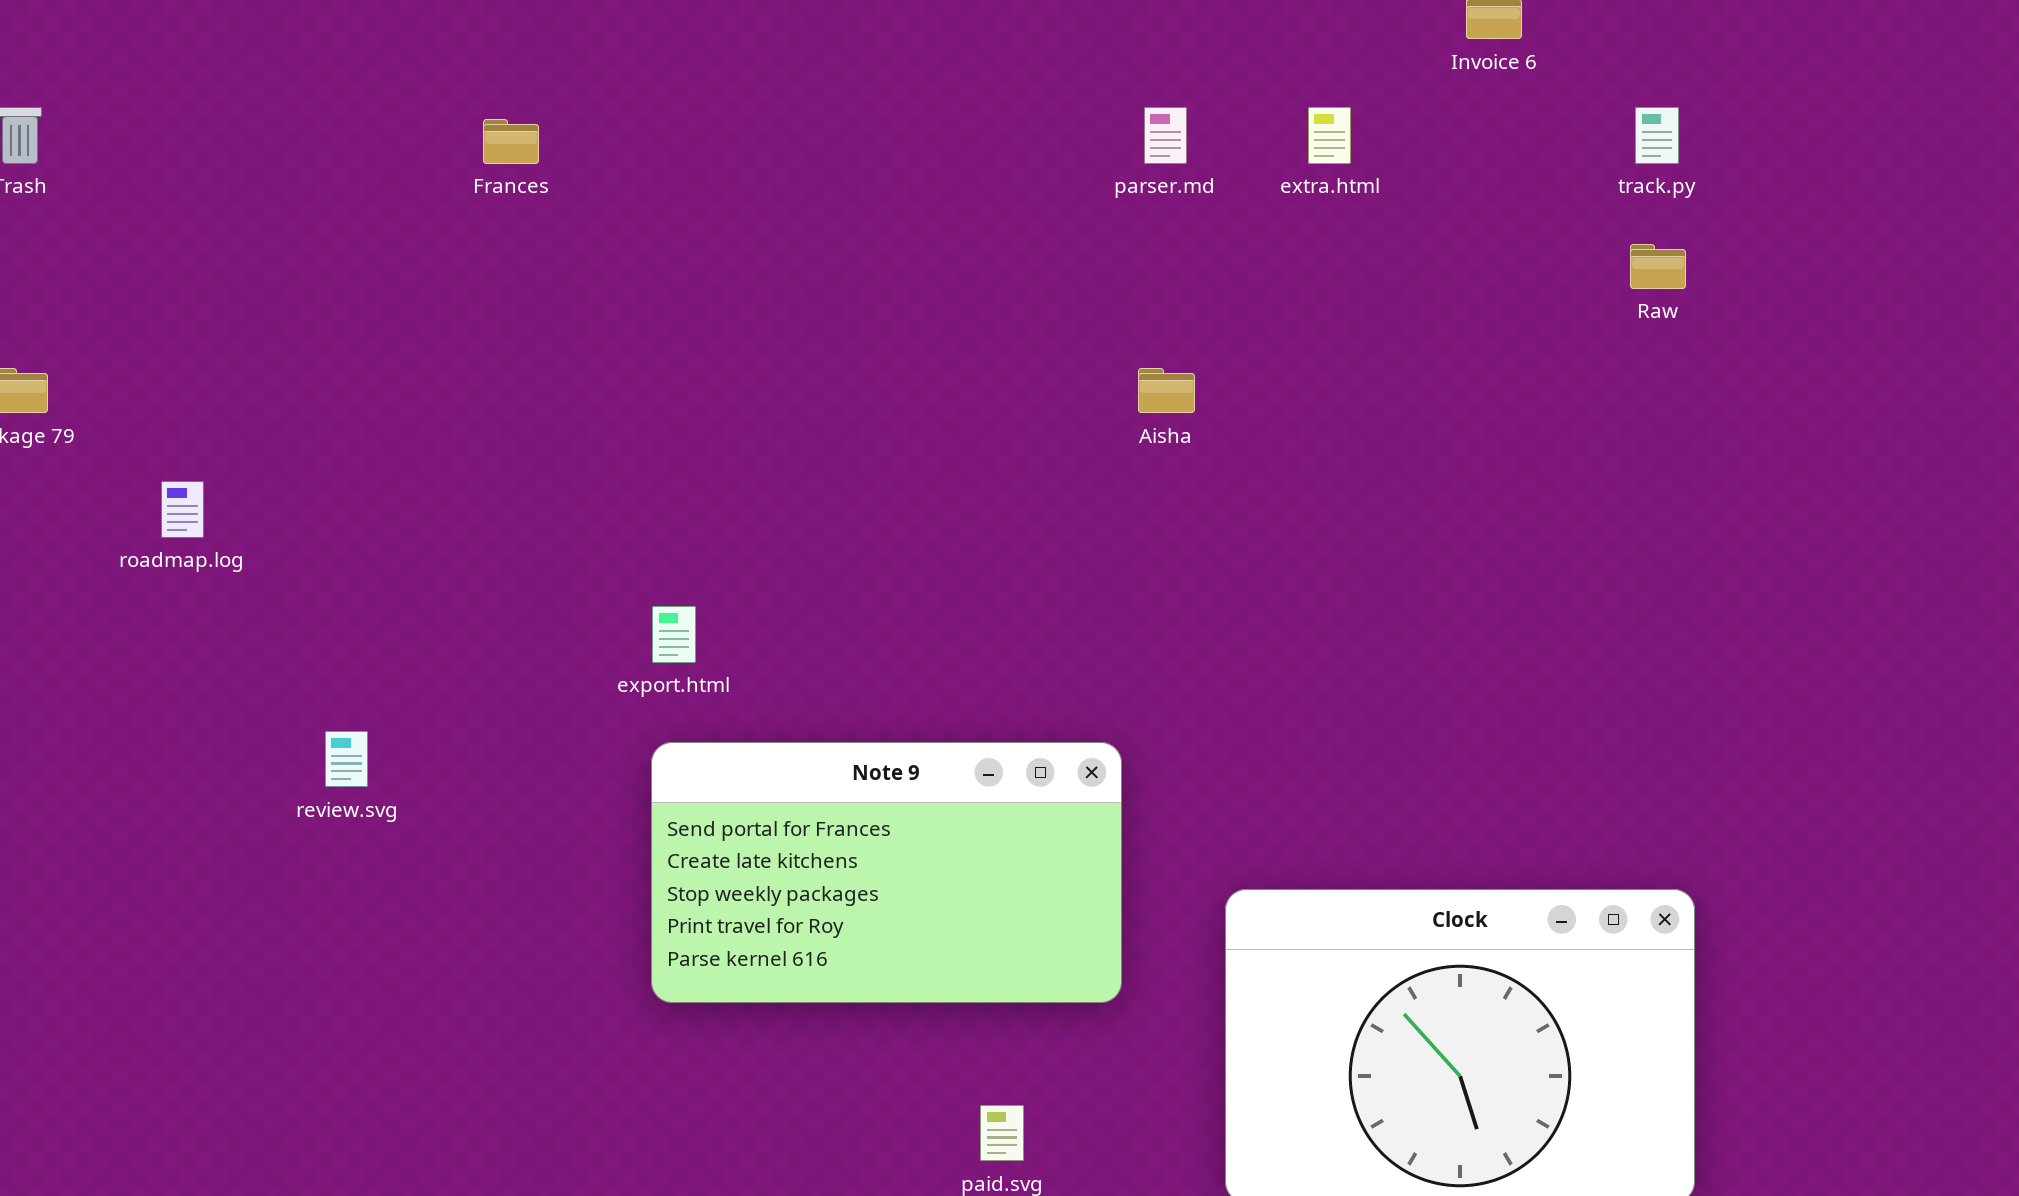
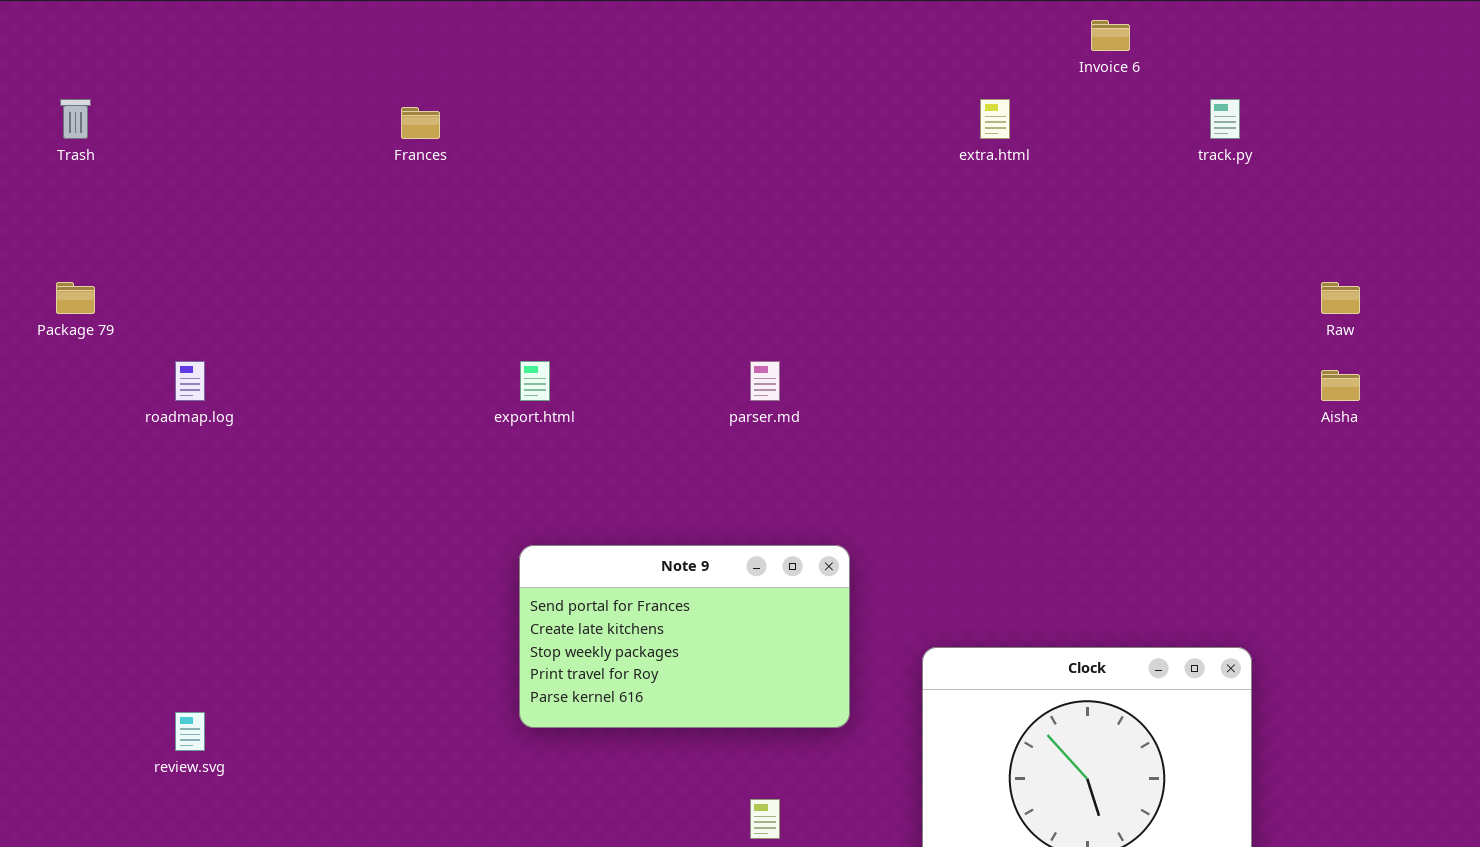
parser.md: [1144,107,1187,164] -> [750,361,780,401], moved
Raw: [1630,244,1686,289] -> [1321,282,1360,314], moved
Aisha: [1138,368,1195,413] -> [1321,370,1360,401], moved
export.html: [652,606,696,663] -> [520,361,550,401], moved
review.svg: [325,731,368,787] -> [175,712,205,751], moved

